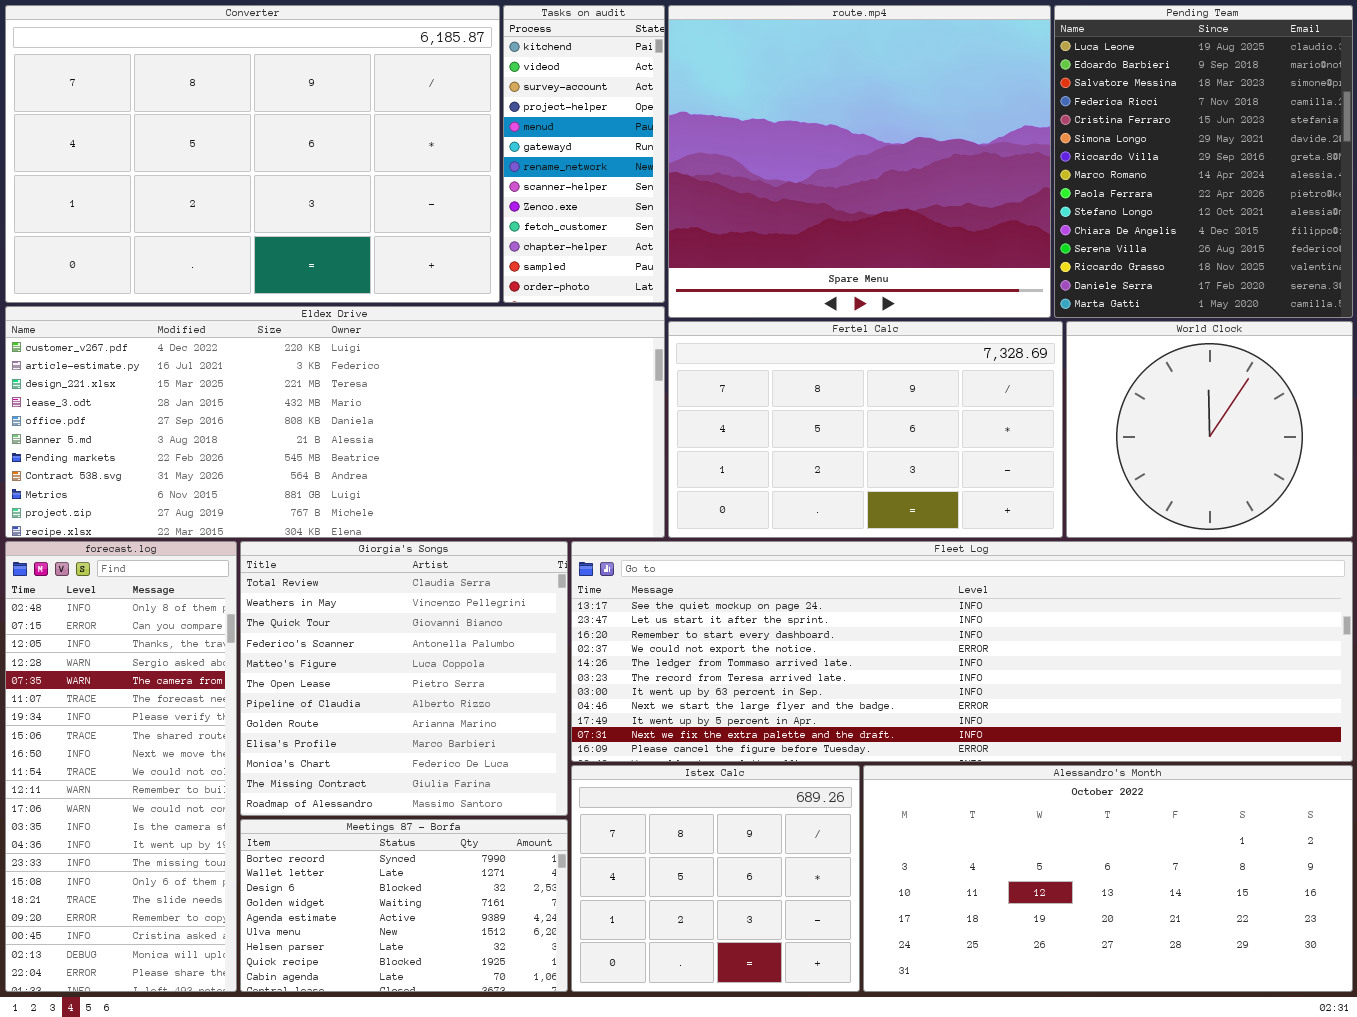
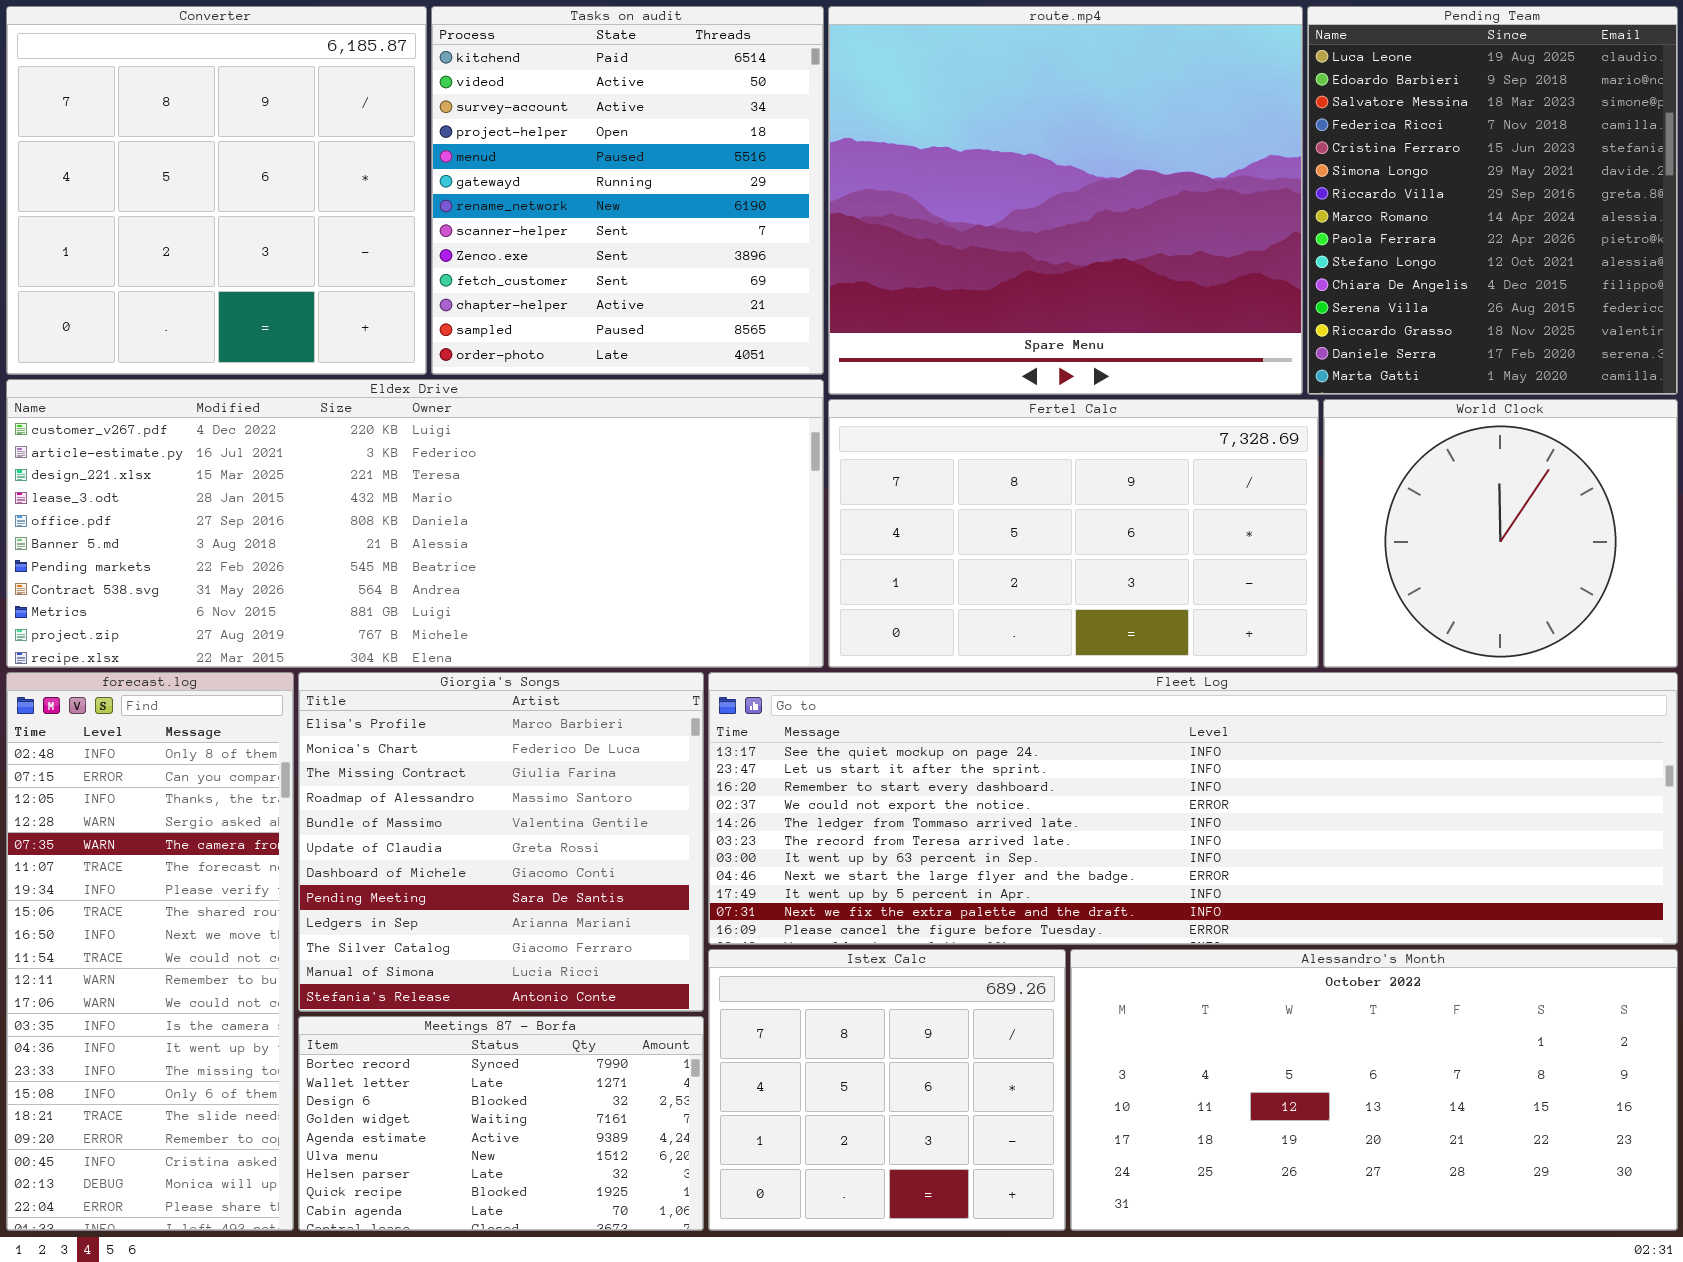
Converter: [5,5,500,303] -> [6,6,427,375], resized
Tasks on audit: [503,5,665,303] -> [431,6,824,375], resized
Giorgia's Songs: [240,541,568,816] -> [298,672,704,1012], scrolled down 8 rows

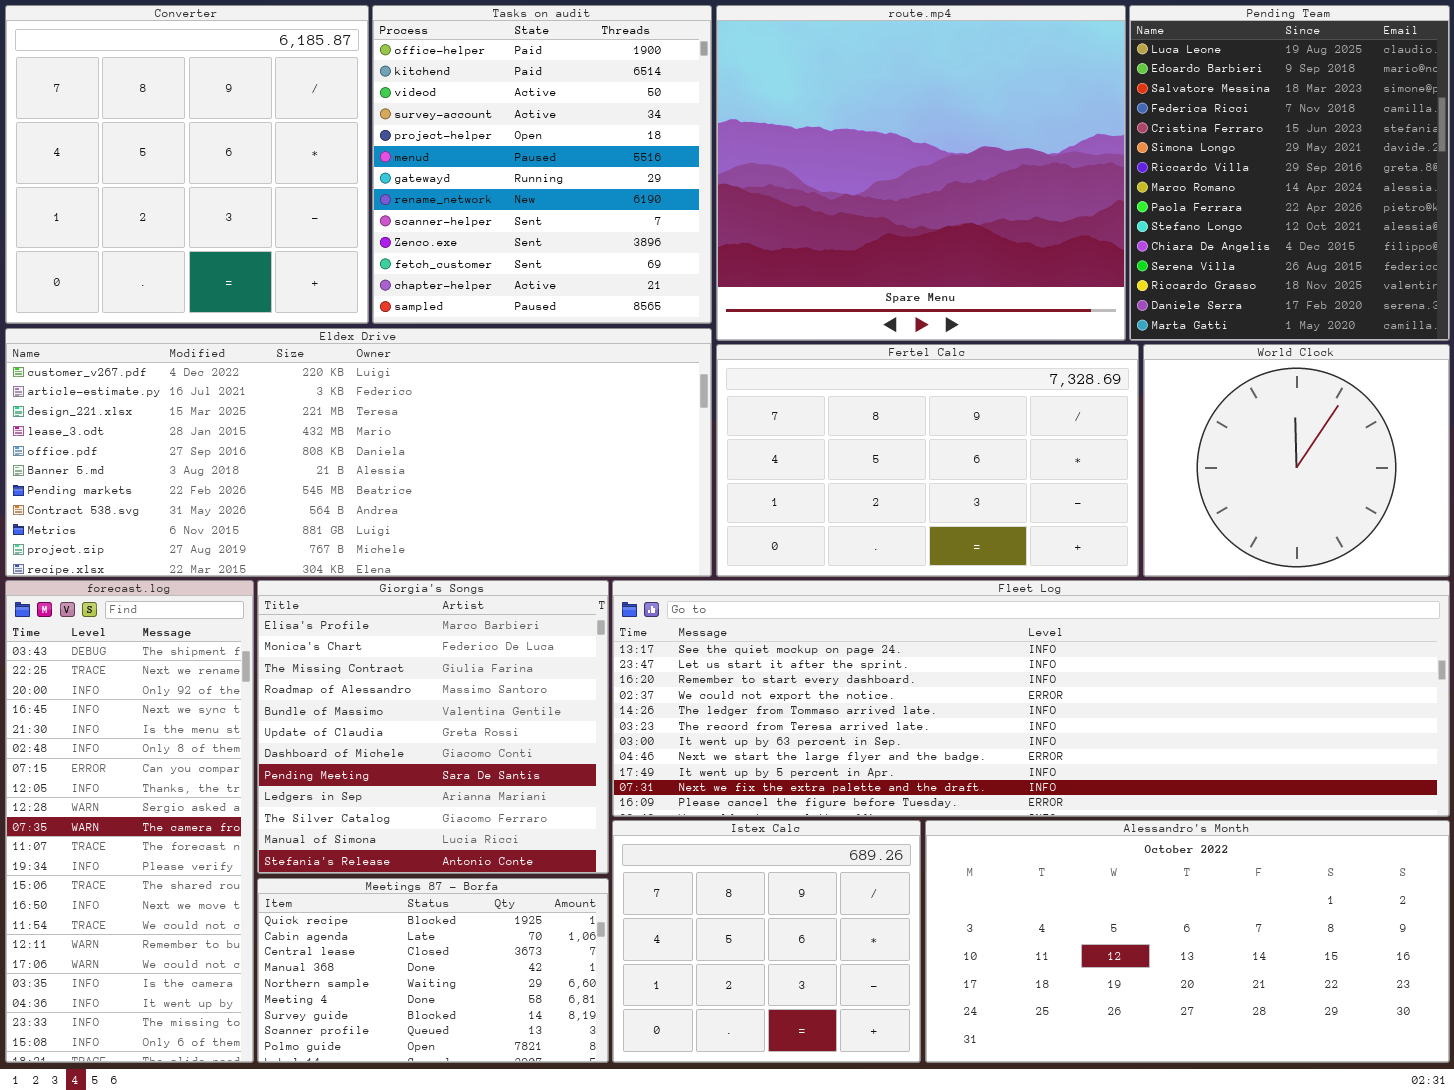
Tasks on audit: [431,6,824,375] -> [372,5,712,324], scrolled up 1 row
forecast.log: [6,672,294,1231] -> [5,580,254,1063], scrolled up 5 rows
Meetings 87 - Borfa: [298,1016,704,1231] -> [257,878,609,1063], scrolled down 7 rows

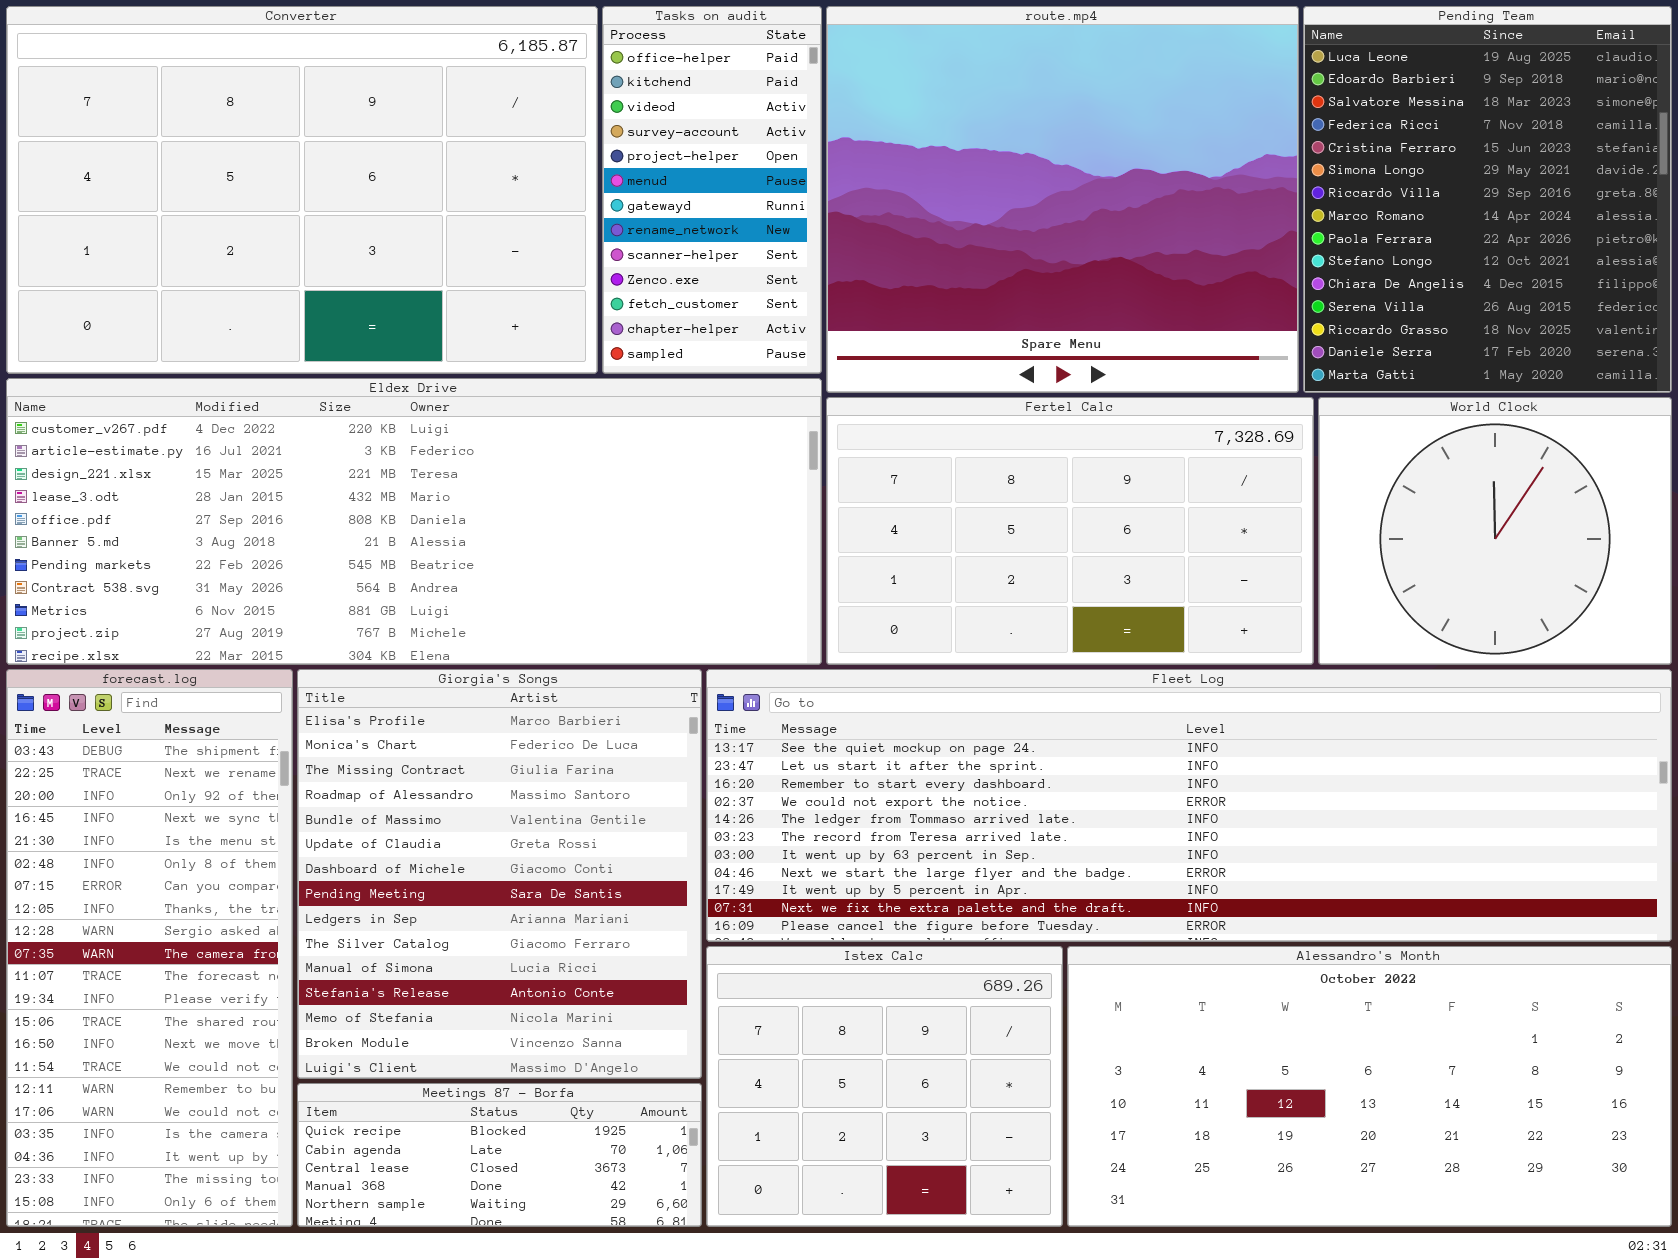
Converter: [5,5,369,324] -> [6,6,598,374], resized
Tasks on audit: [372,5,712,324] -> [602,6,822,374], resized
Giorgia's Songs: [257,580,609,874] -> [297,669,702,1079], resized
Meetings 87 - Borfa: [257,878,609,1063] -> [297,1083,702,1227], resized

